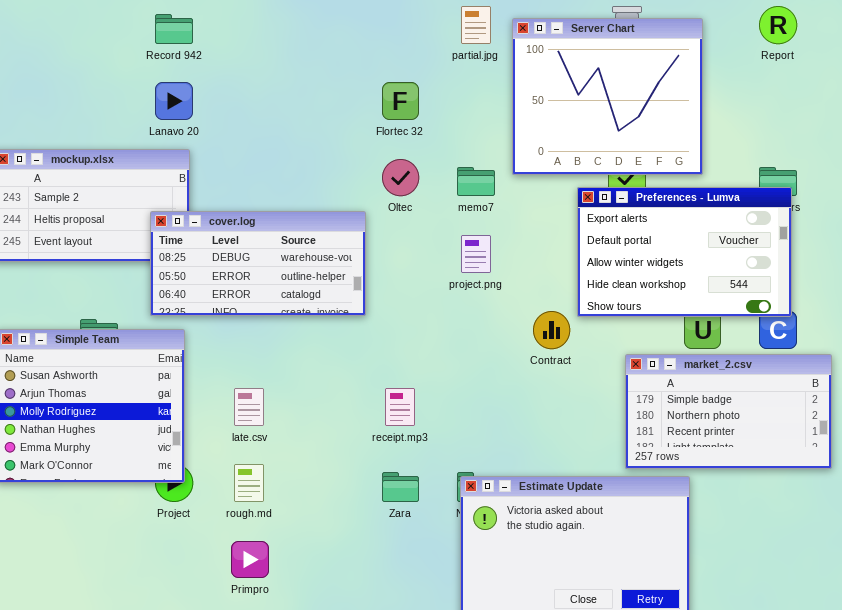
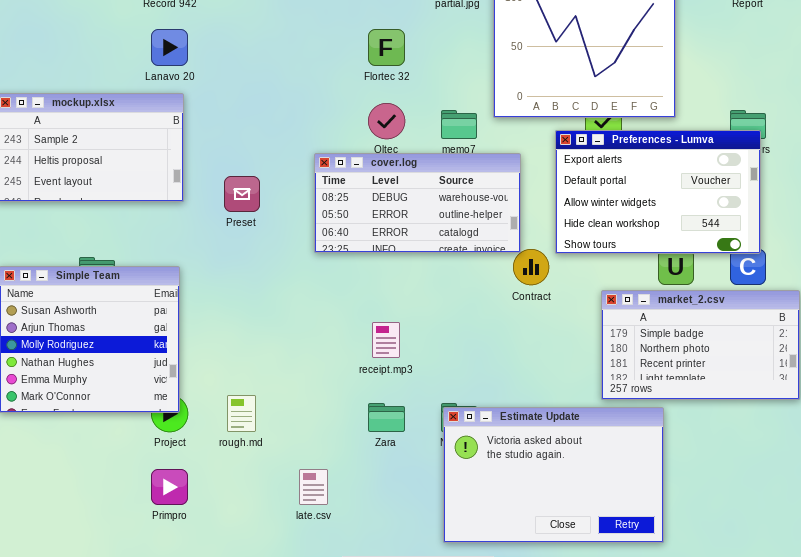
cover.log: [150,211,366,316] -> [314,153,521,253], moved
late.csv: [234,388,264,426] -> [299,469,328,505], moved
Primpro: [231,541,269,578] -> [151,469,188,505], moved

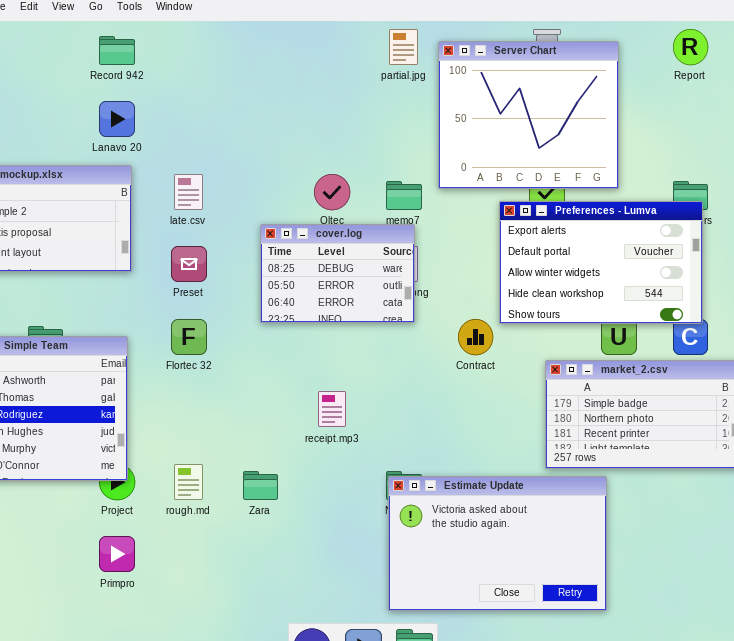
Flortec 32: [368,29,405,66] -> [171,319,207,355], moved
cover.log: [314,153,521,253] -> [260,224,415,323], resized
Zara: [368,403,405,432] -> [243,471,278,500], moved
late.csv: [299,469,328,505] -> [174,174,203,210], moved

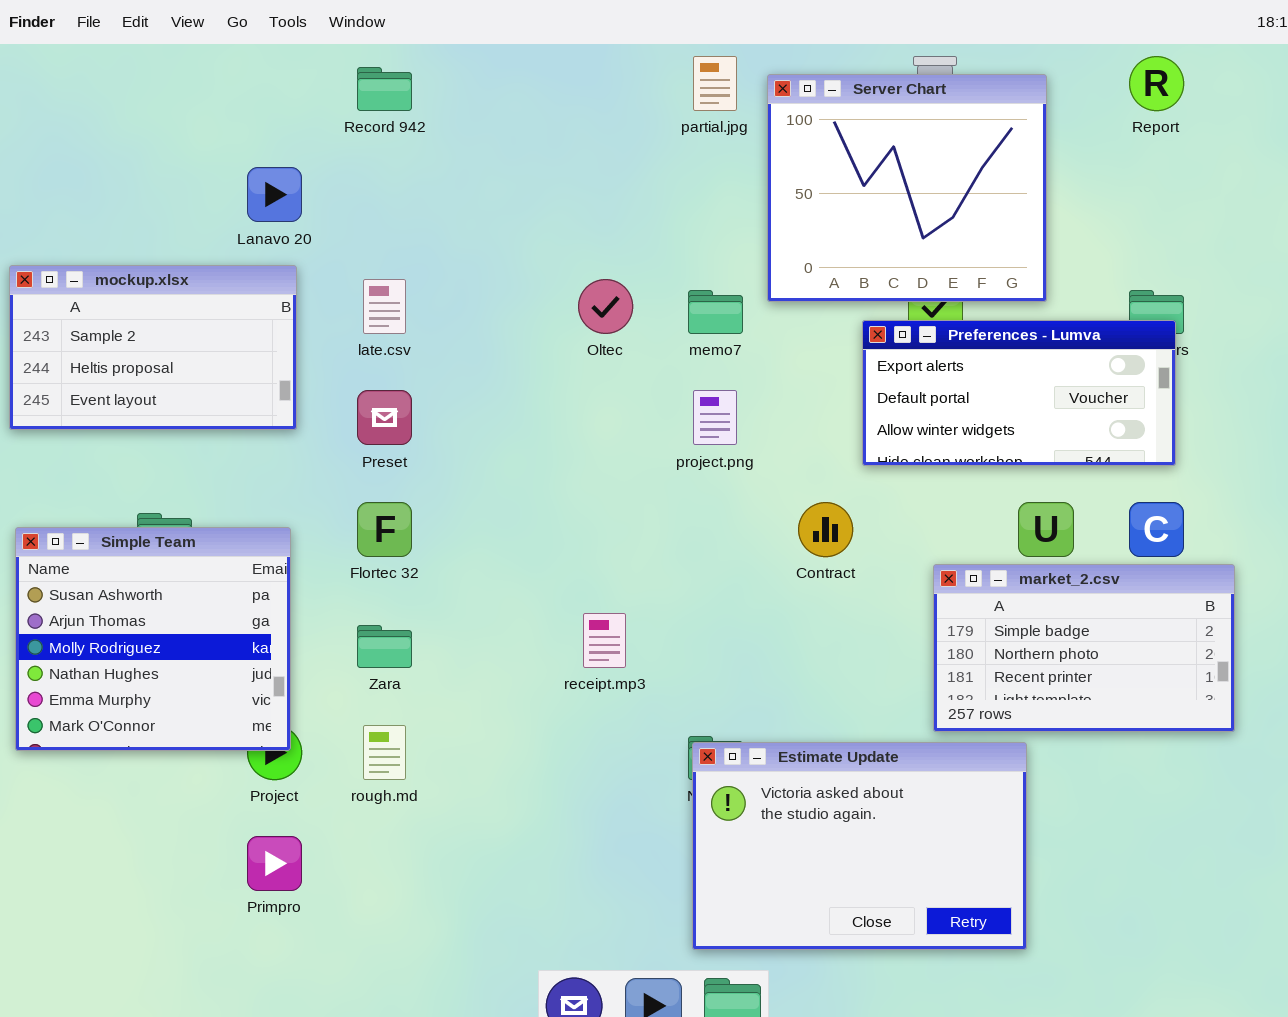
Record 942: [99,36,135,65] -> [357,67,412,111], moved
Preferences - Lumva: [499,201,703,324] -> [862,320,1176,466], resized
cover.log: [260,224,415,323] -> none, closed
Zara: [243,471,278,500] -> [357,625,412,668], moved

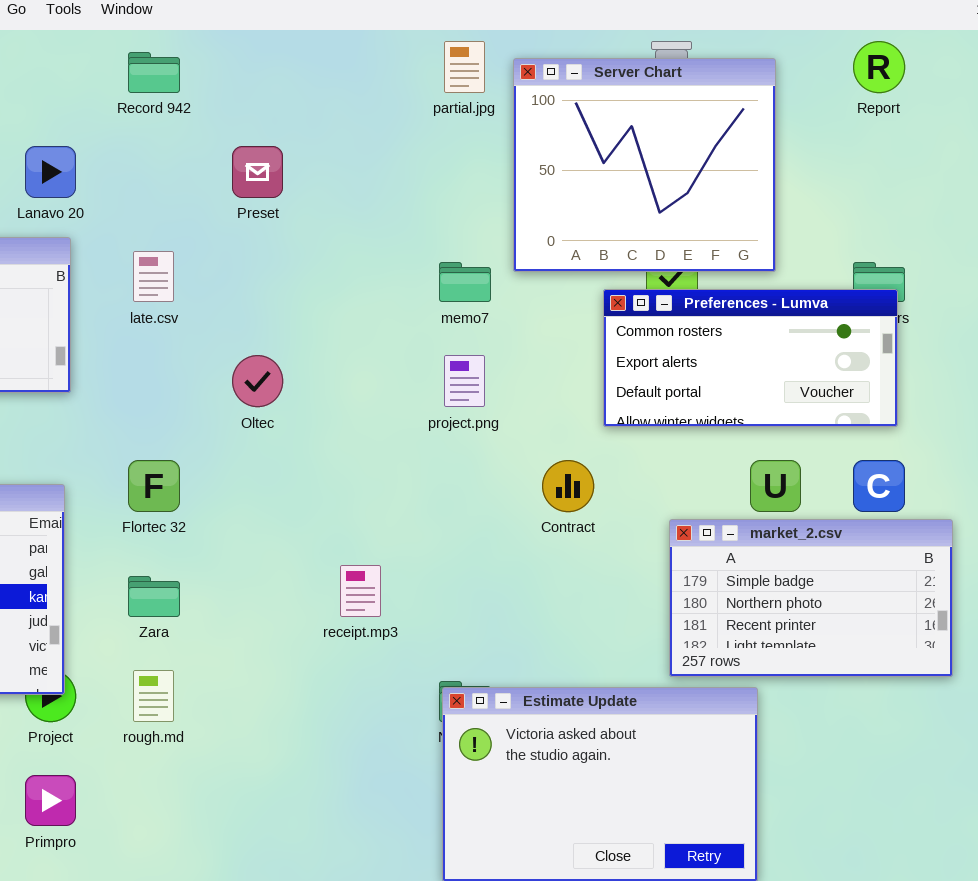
Oltec: [578,279,633,334] -> [232,355,283,407], moved
Preferences - Lumva: [862,320,1176,466] -> [603,289,898,427], scrolled up 1 row
Preset: [357,390,412,445] -> [232,146,283,198], moved

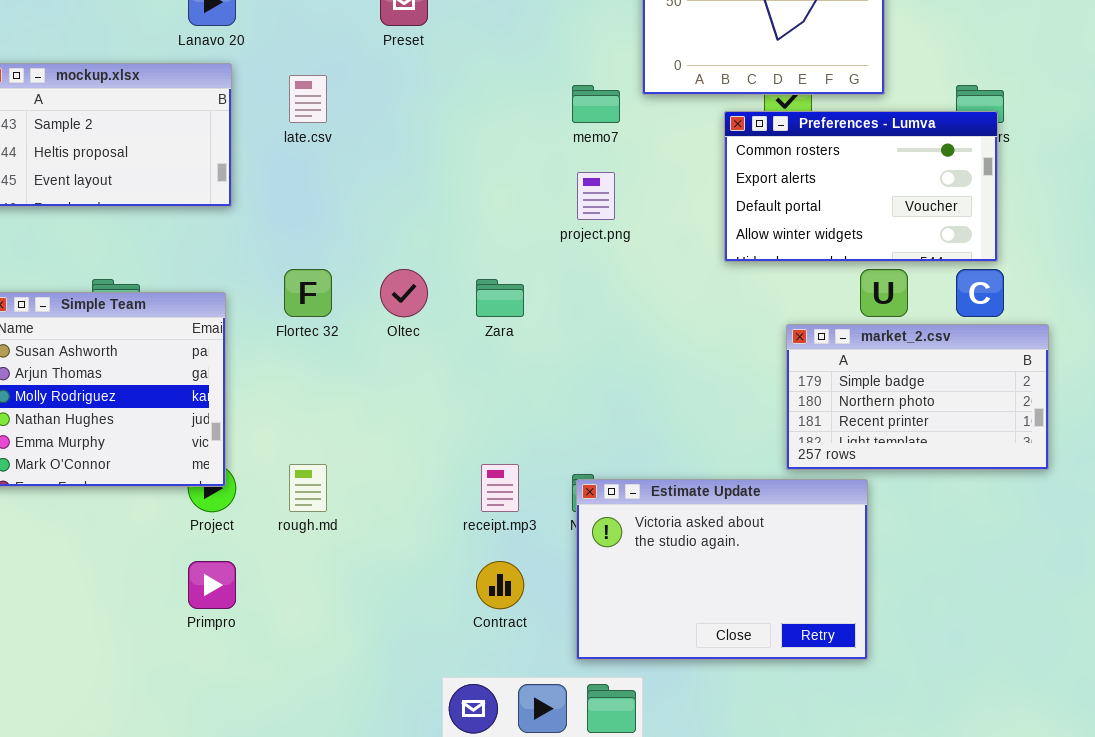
Preferences - Lumva: [603,289,898,427] -> [724,111,998,262], resized
Oltec: [232,355,283,407] -> [380,269,428,317], moved
Contract: [542,460,594,512] -> [476,561,524,609], moved
receipt.mp3: [340,565,381,617] -> [481,464,519,512], moved
Zara: [128,576,180,617] -> [476,279,524,317], moved

